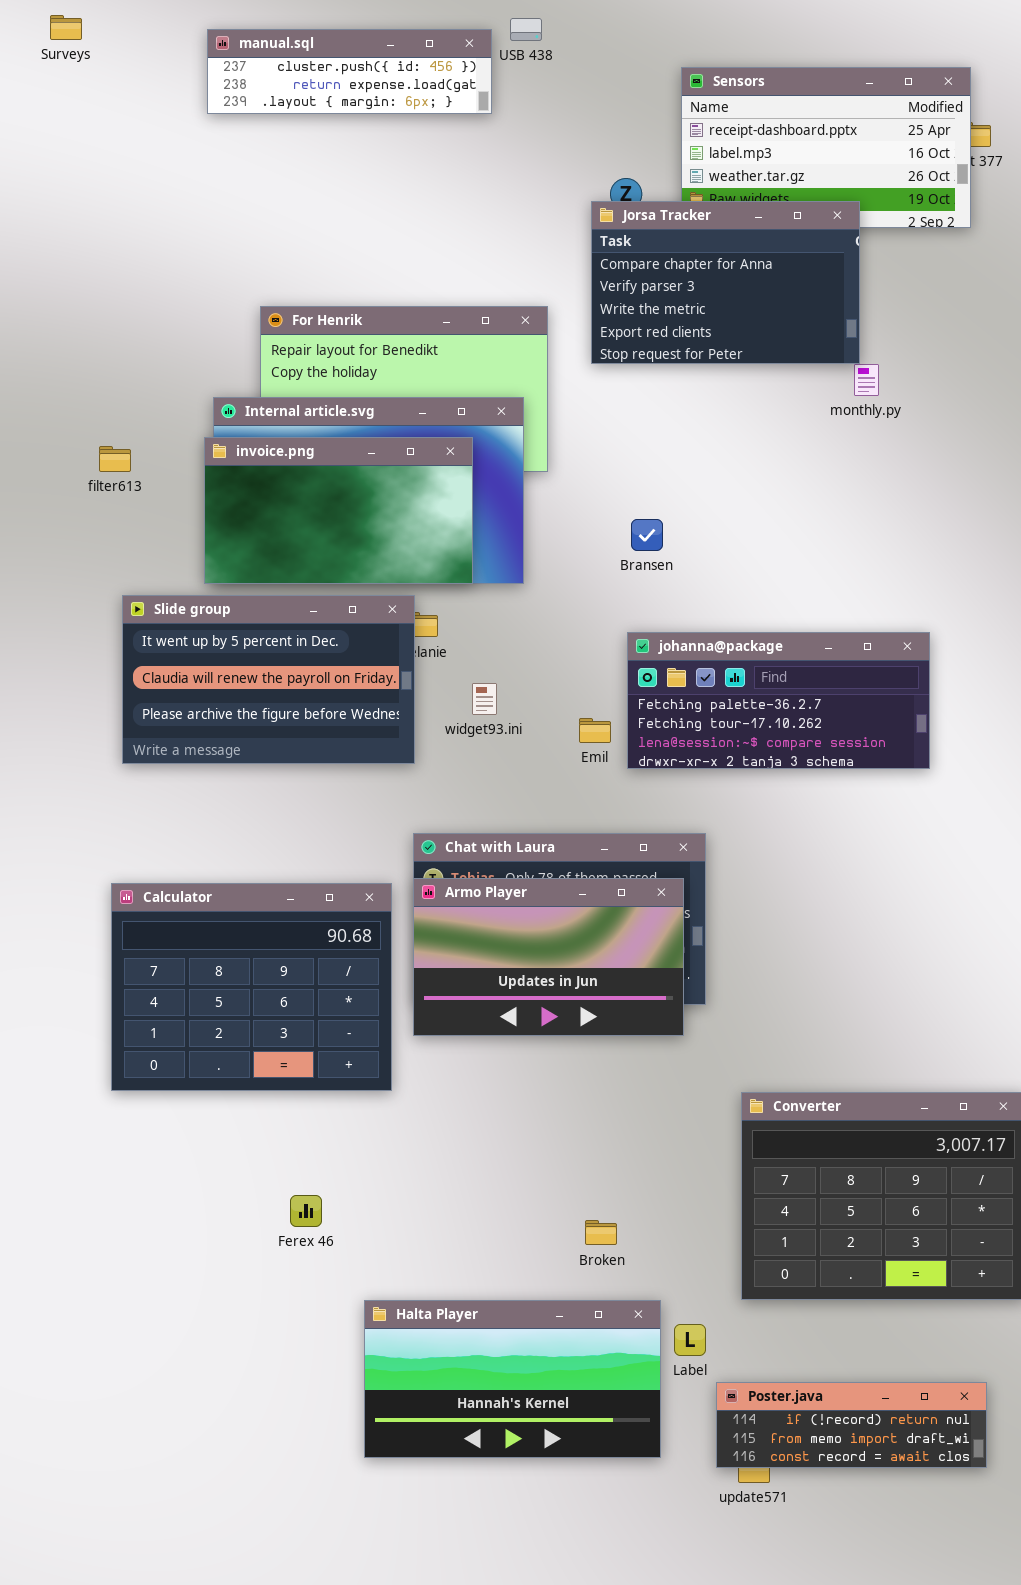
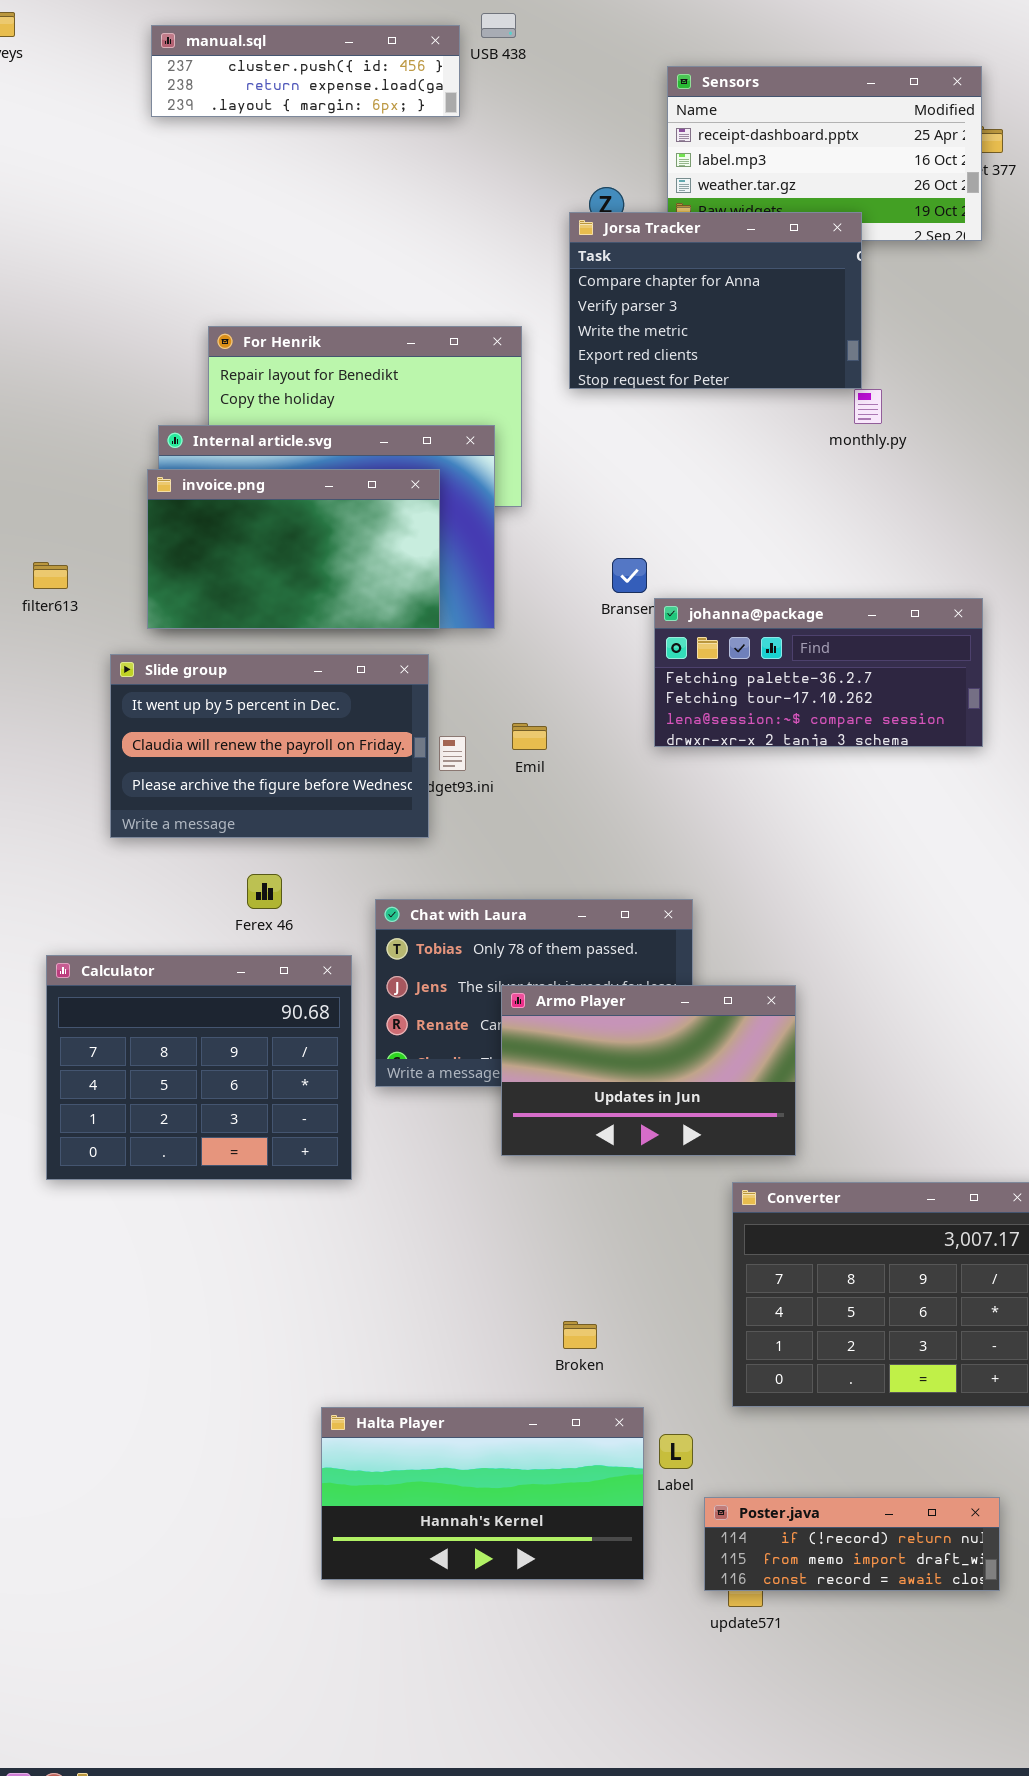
filter613: [99,446,131,472] -> [33,562,68,589], moved
Slide group: [122,595,415,764] -> [110,654,429,838], moved
johanna@package: [627,632,930,769] -> [654,598,983,747], moved
Emil: [579,718,611,743] -> [512,723,547,750], moved
Armo Player: [413,878,684,1036] -> [501,985,796,1156], moved
Ferex 46: [290,1195,322,1227] -> [247,874,282,909], moved

